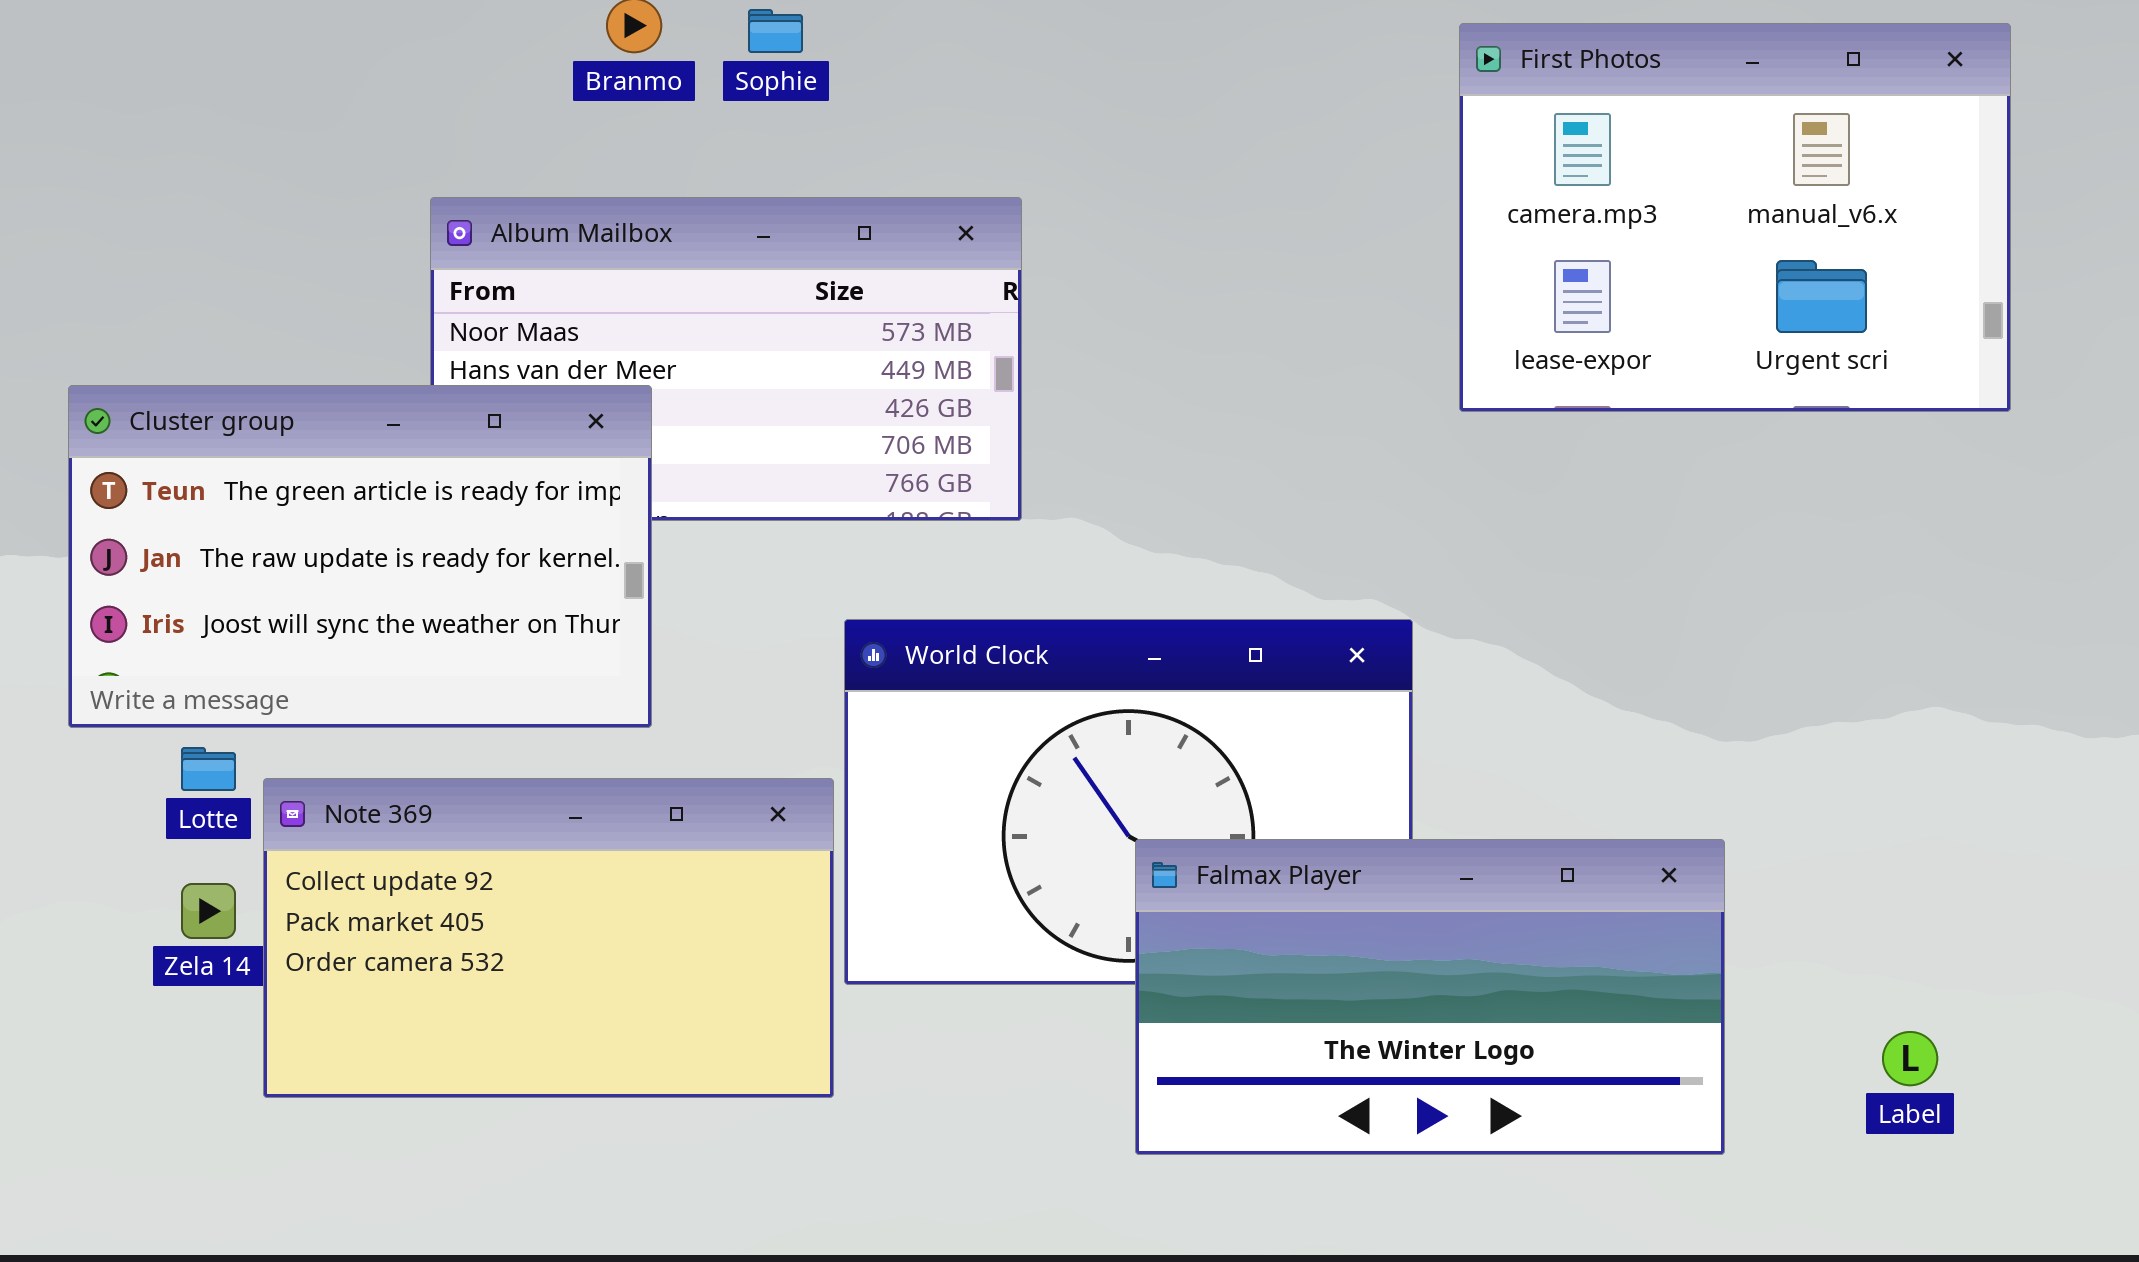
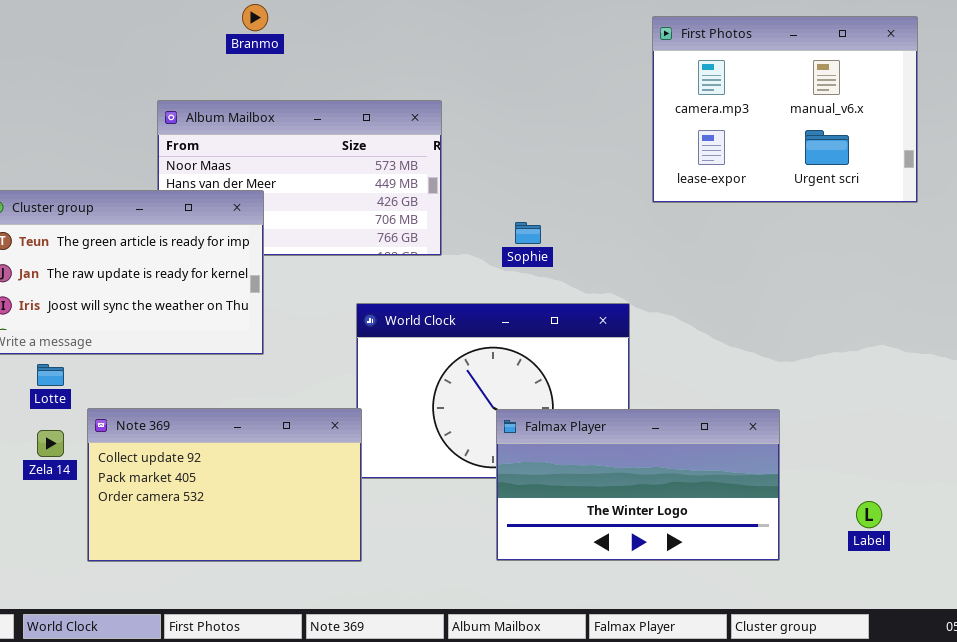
Sophie: [748,9,803,53] -> [515,222,541,244], moved
Note 369: [263,778,834,1098] -> [87,408,362,562], moved

